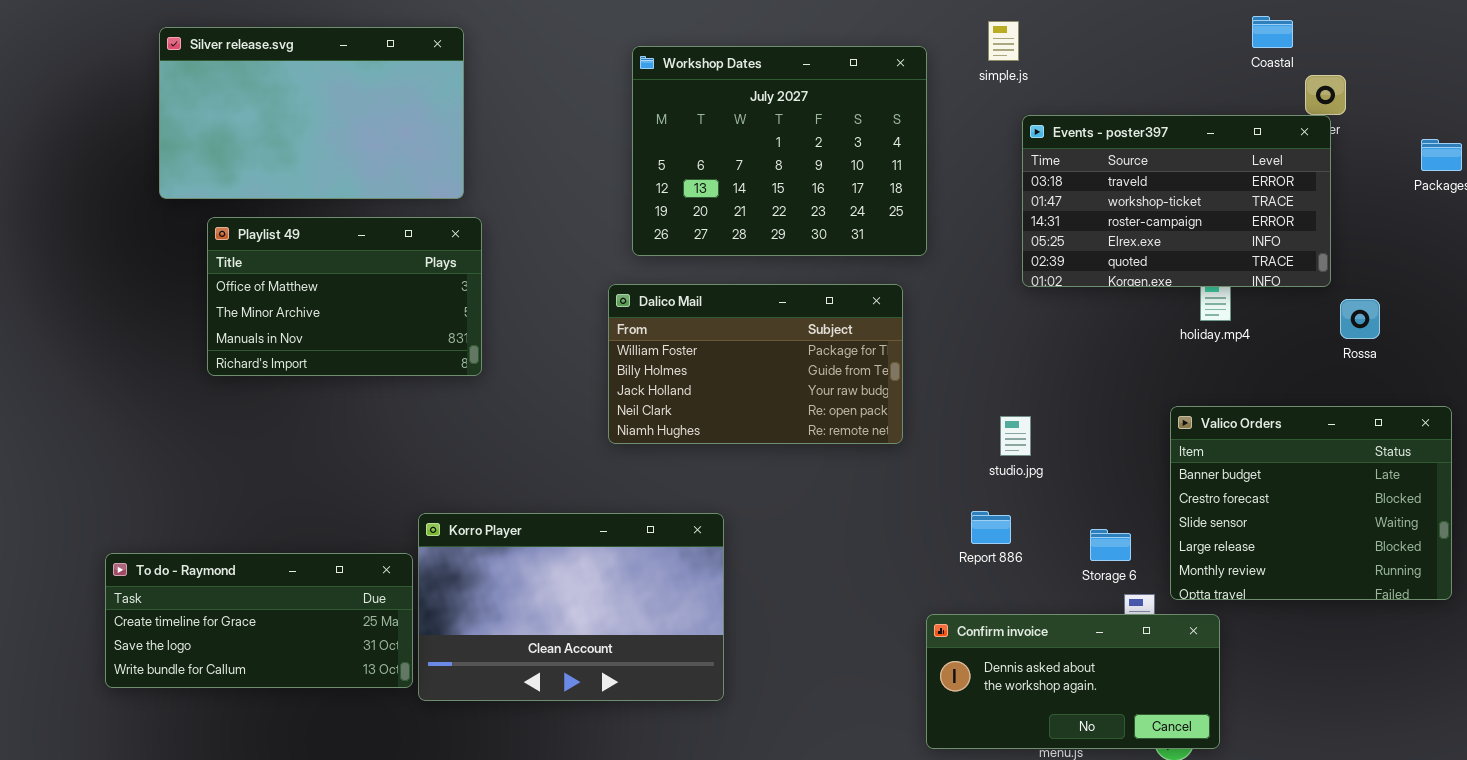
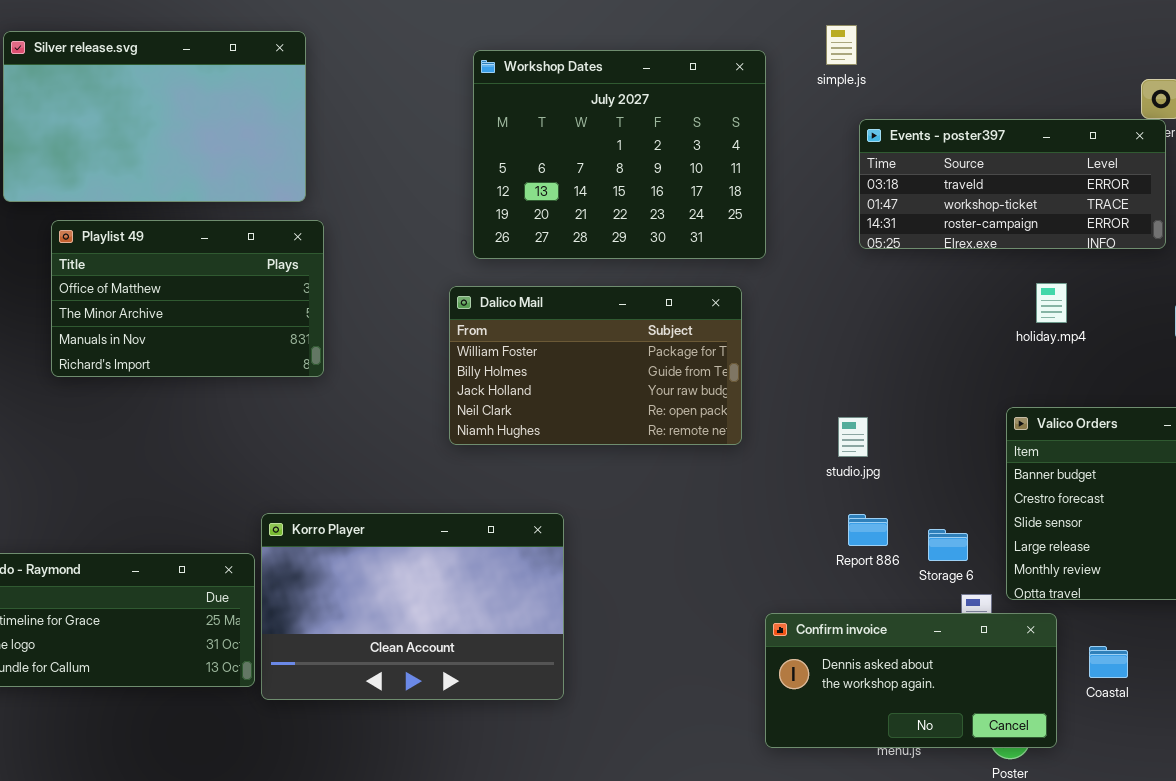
Coastal: [1252,16,1293,48] -> [1089,646,1128,678], moved
Events - poster397: [1022,115,1331,287] -> [859,119,1166,249], resized
Report 886: [971,511,1011,544] -> [848,514,888,546], moved

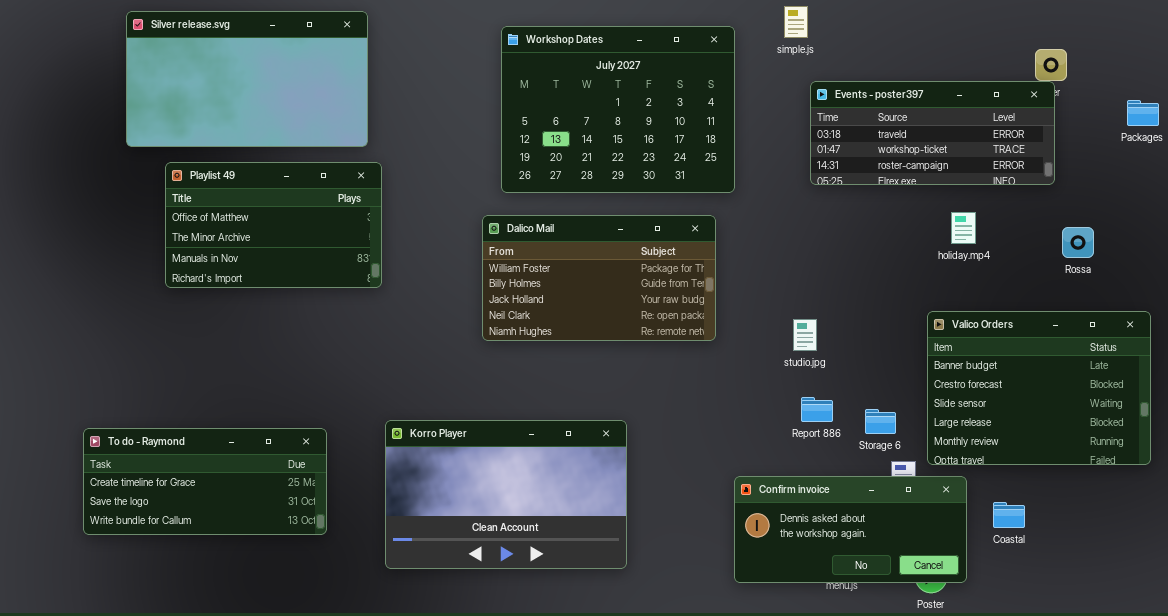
Korro Player: [261,513,564,700] -> [385,420,627,569], moved

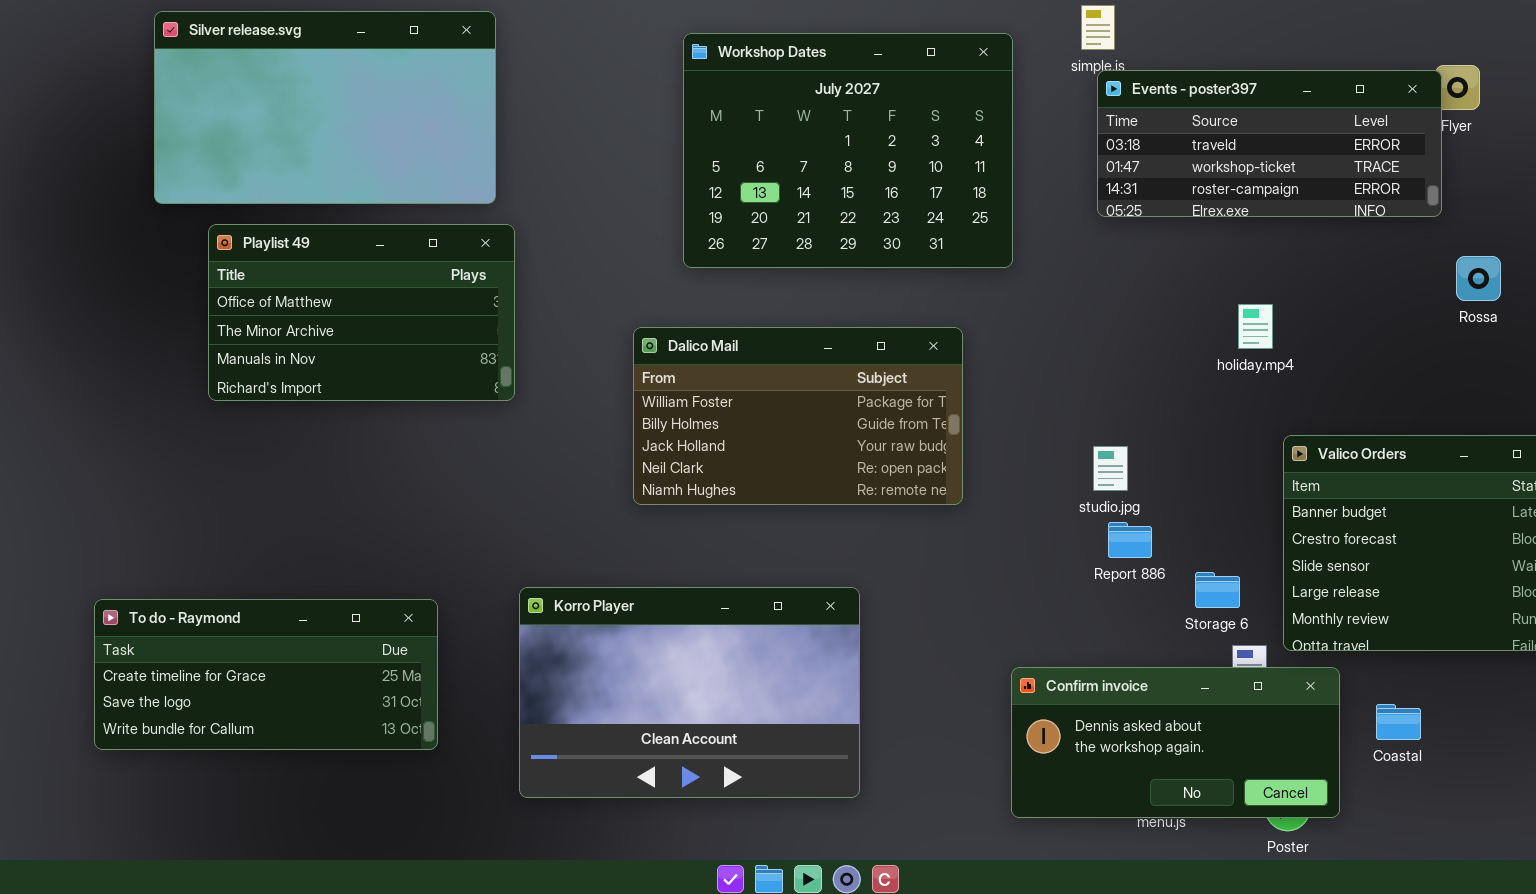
Events - poster397: [810,81,1055,185] -> [1097,70,1442,217], moved
holiday.mp4: [951,212,976,244] -> [1238,304,1273,349], moved
Dalico Mail: [482,215,716,341] -> [633,327,963,505], moved
Rossa: [1062,227,1094,258] -> [1456,256,1501,301], moved
Report 886: [801,397,833,422] -> [1108,522,1152,558], moved

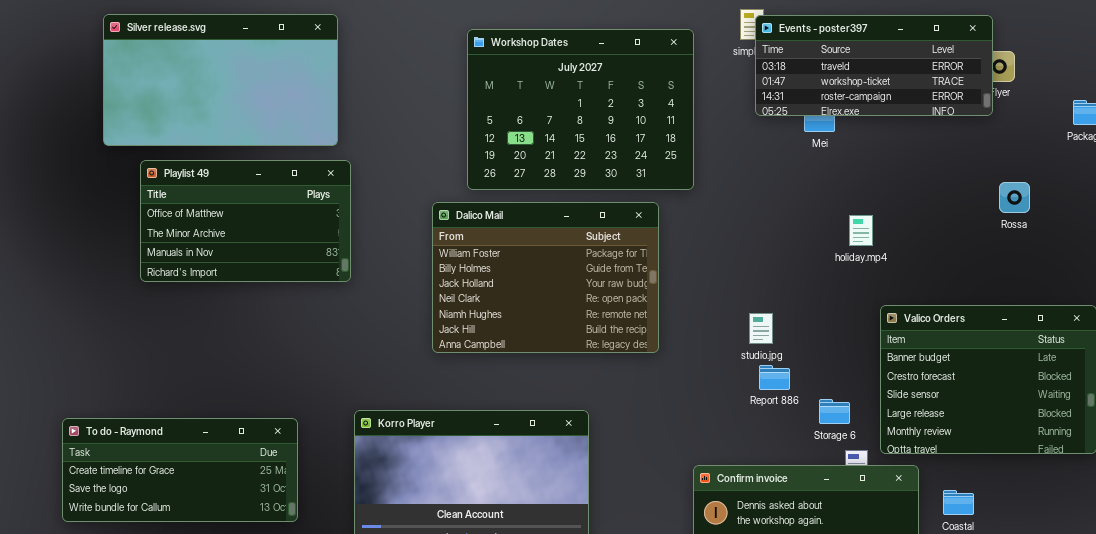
Events - poster397: [1097,70,1442,217] -> [755,15,993,116], moved
Dalico Mail: [633,327,963,505] -> [432,202,659,353], resized

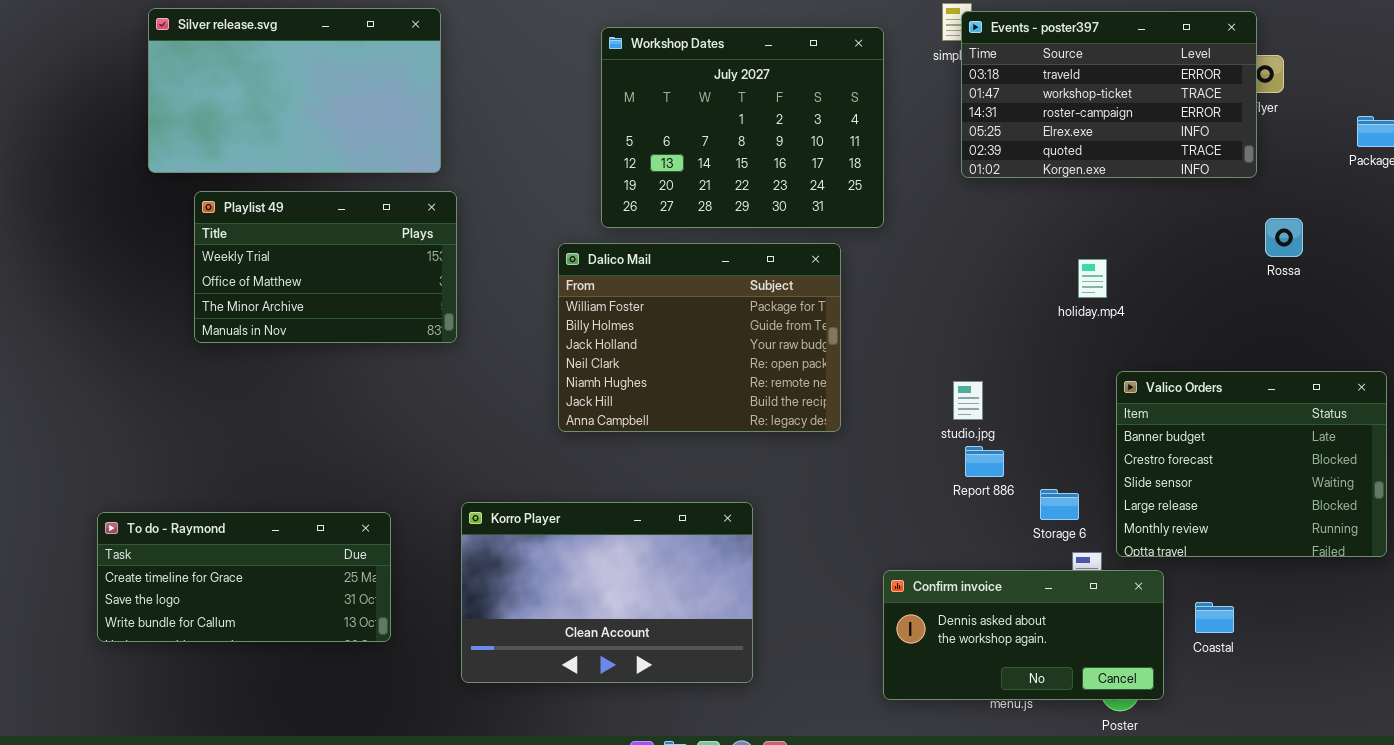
Events - poster397: [755,15,993,116] -> [961,11,1257,178], resized
Playlist 49: [140,160,351,282] -> [194,191,457,343], scrolled up 1 row

